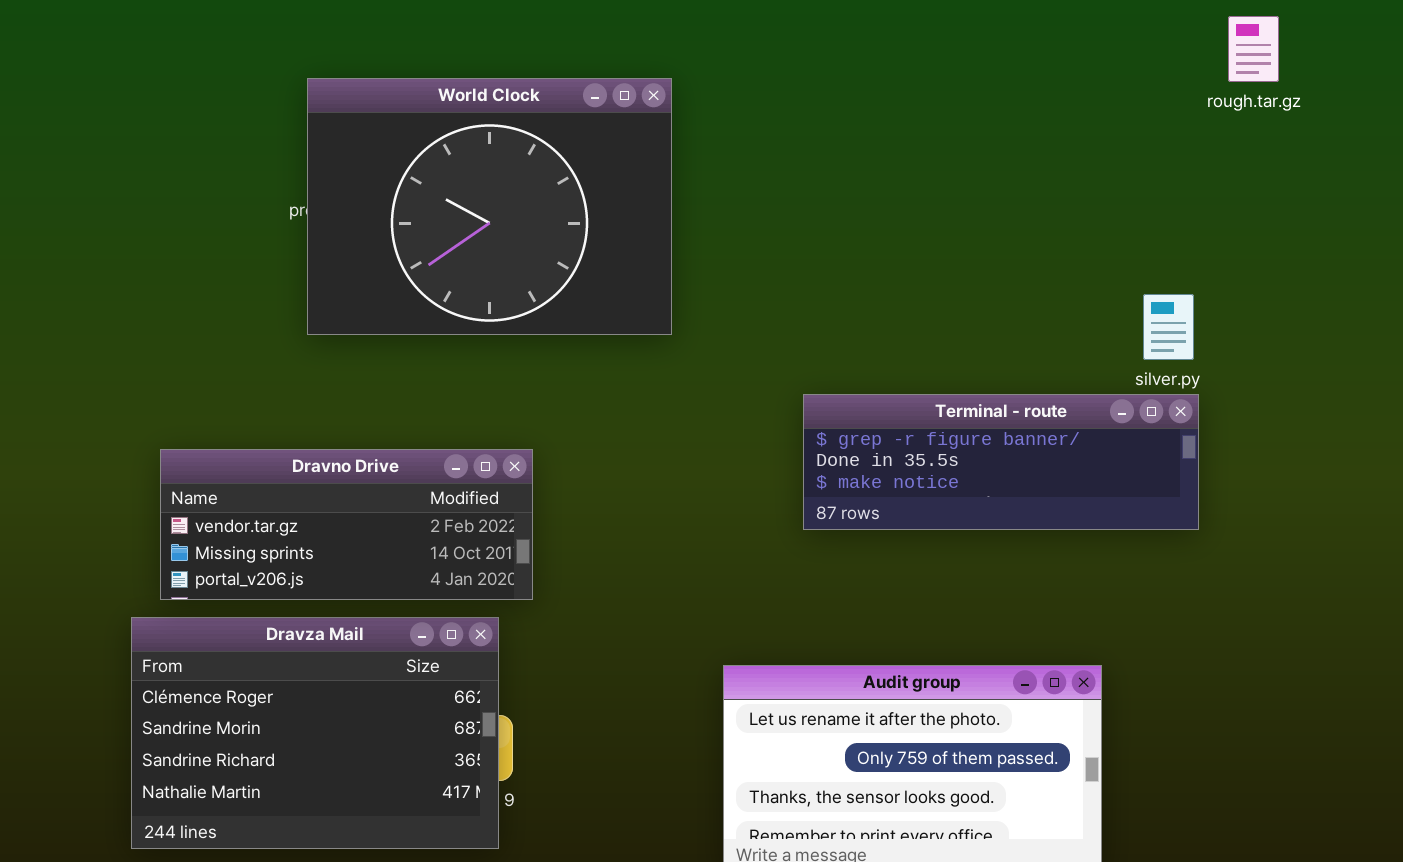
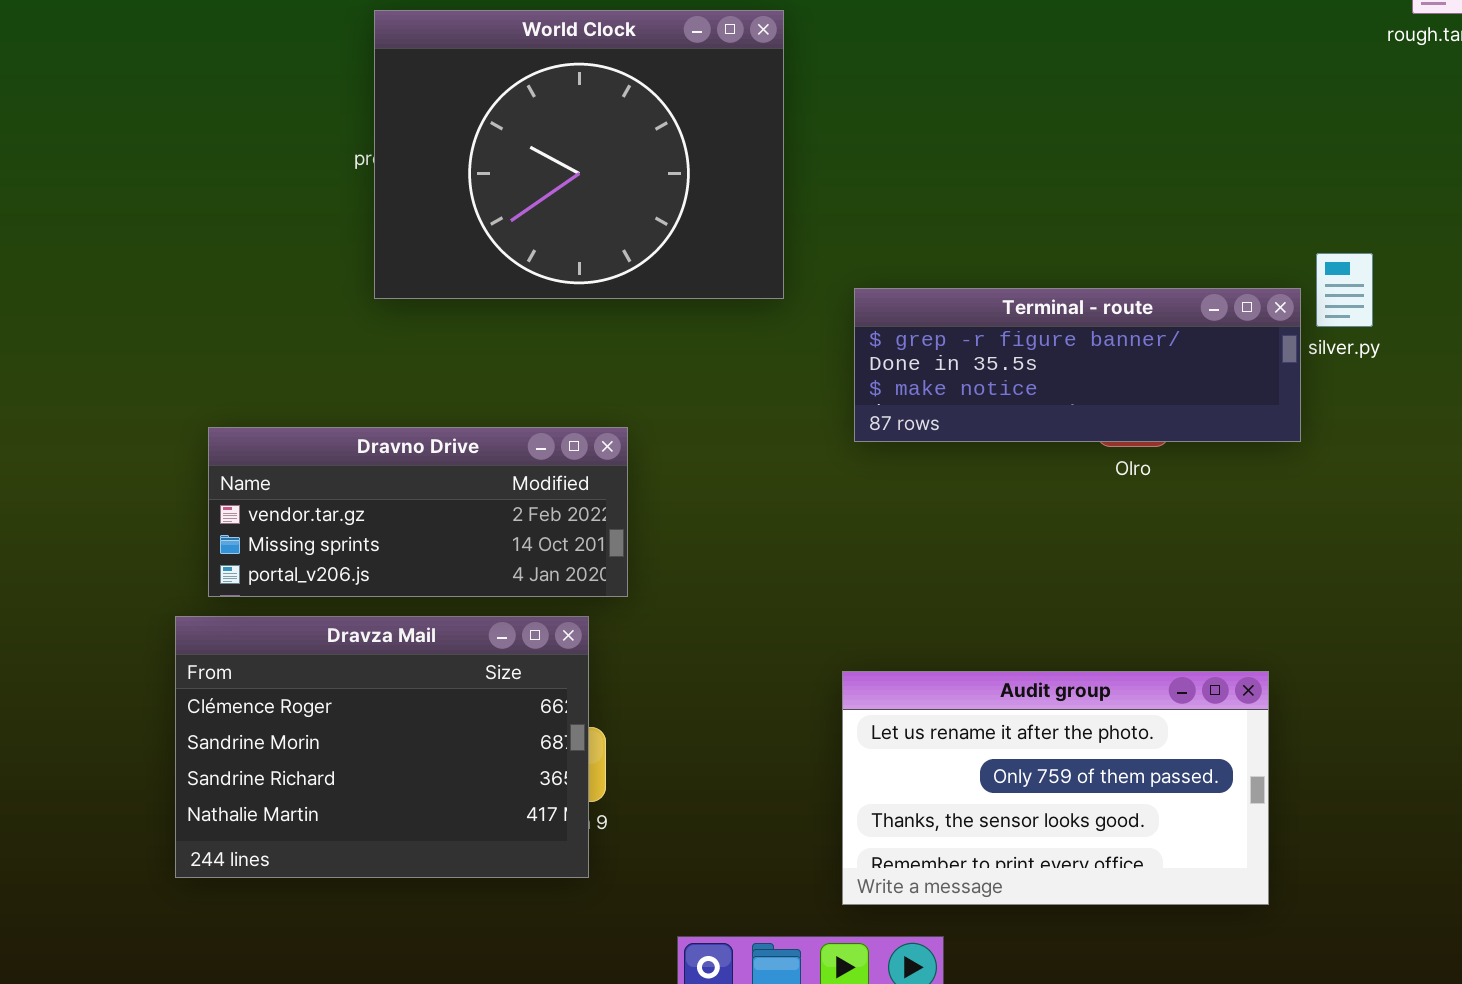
Terminal - route: [803,394,1199,530] -> [854,288,1301,442], moved

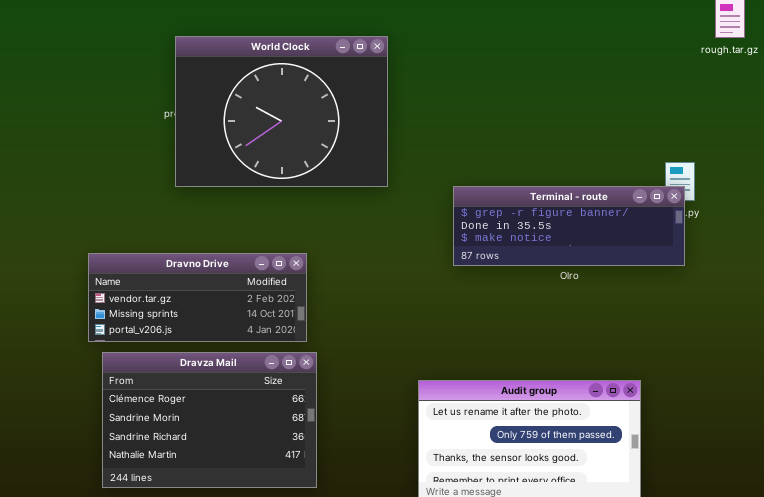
Terminal - route: [854,288,1301,442] -> [453,186,685,266], moved
Dravza Mail: [175,616,589,878] -> [102,352,317,488], moved

